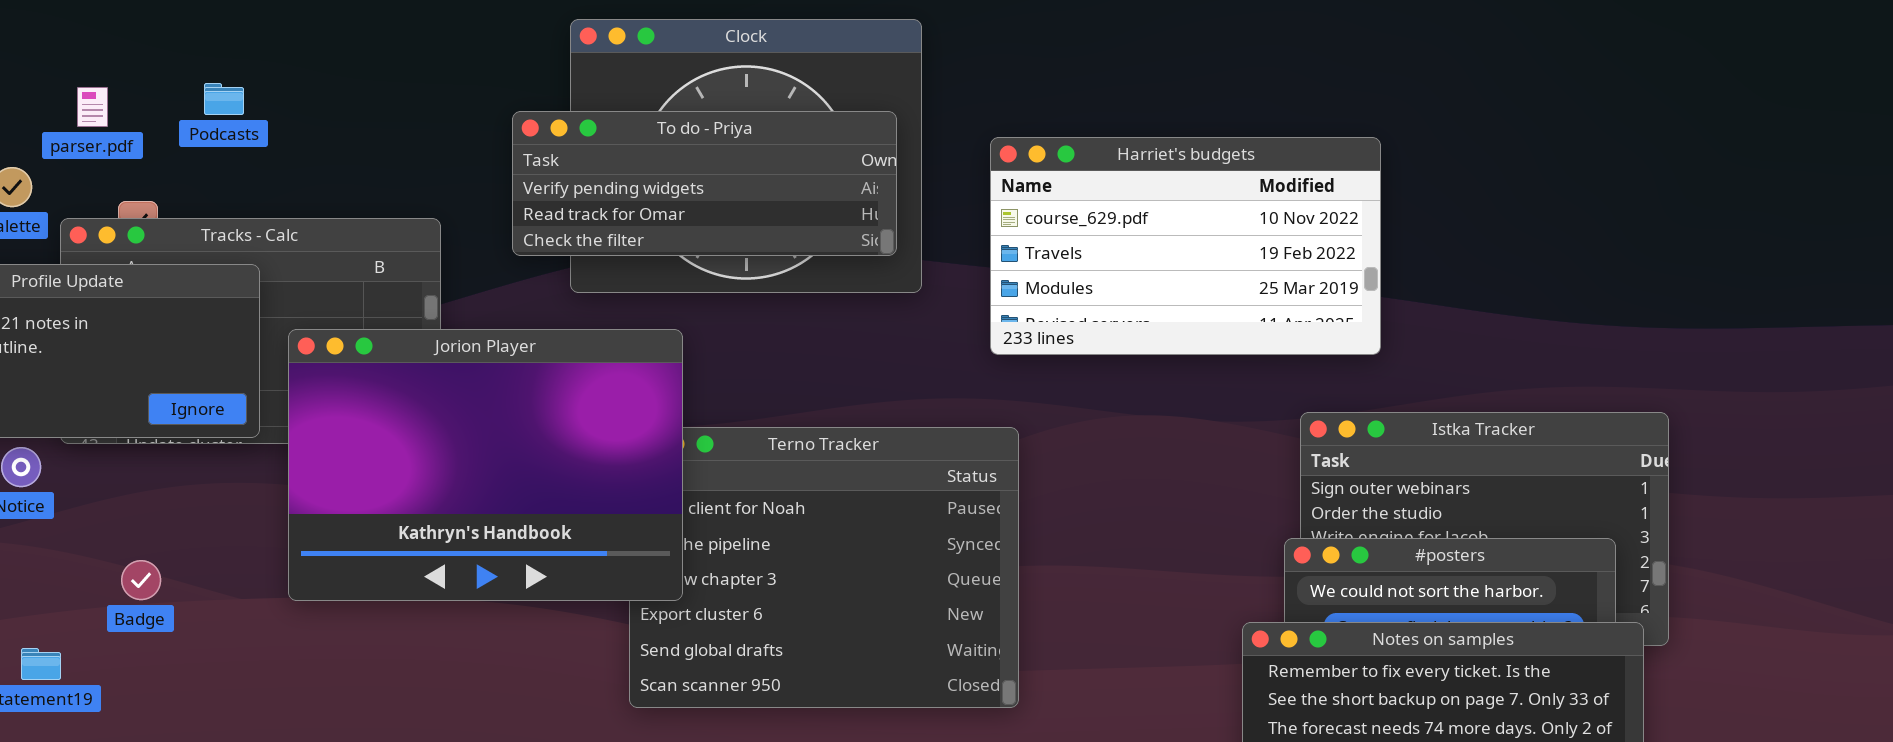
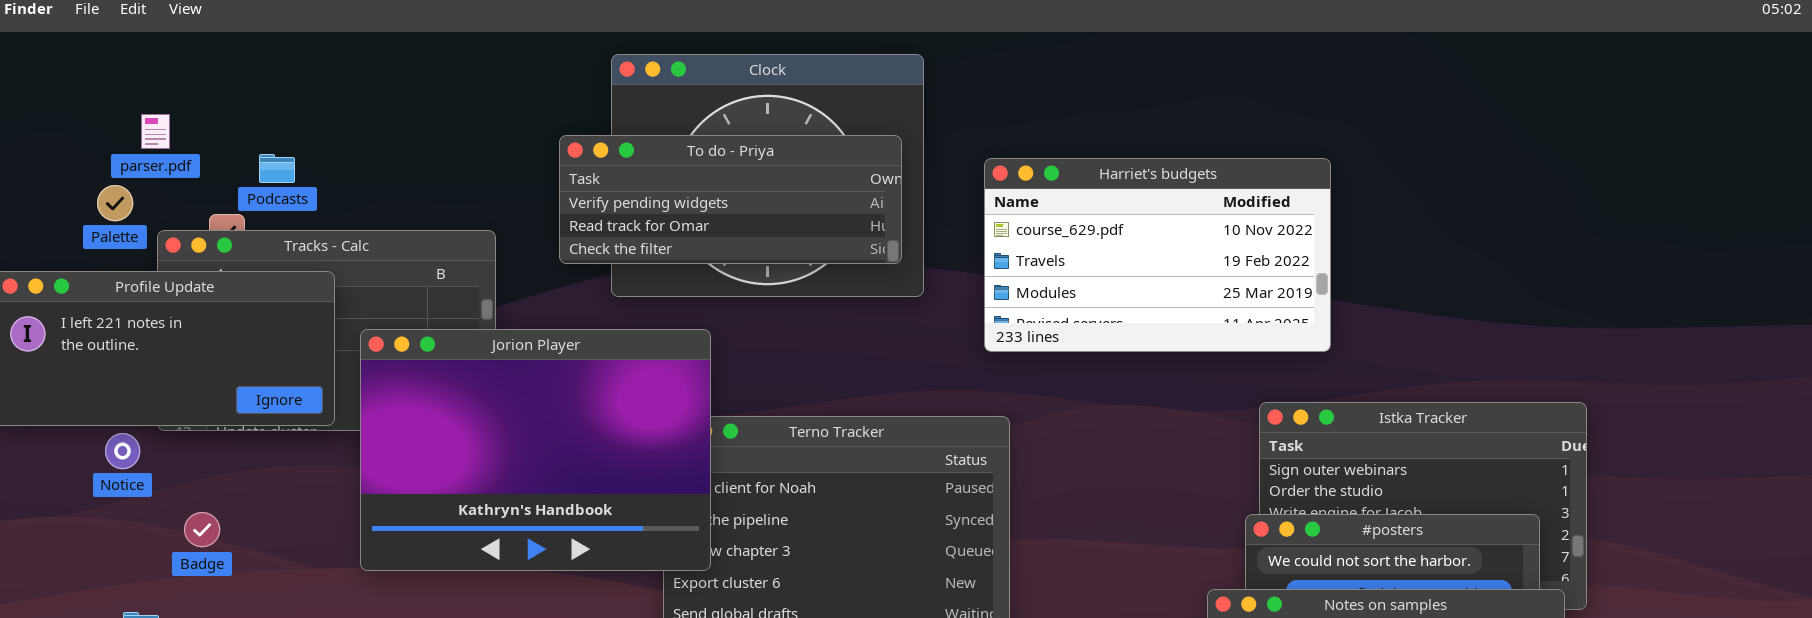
Podcasts: [204,83,244,115] -> [259,154,295,183], moved
parser.pdf: [77,87,108,127] -> [141,114,170,149], moved
Badge: [121,560,161,600] -> [184,512,220,547], moved

